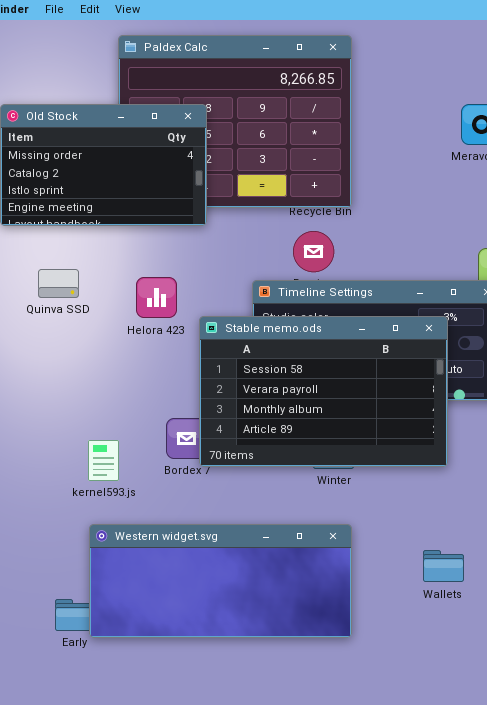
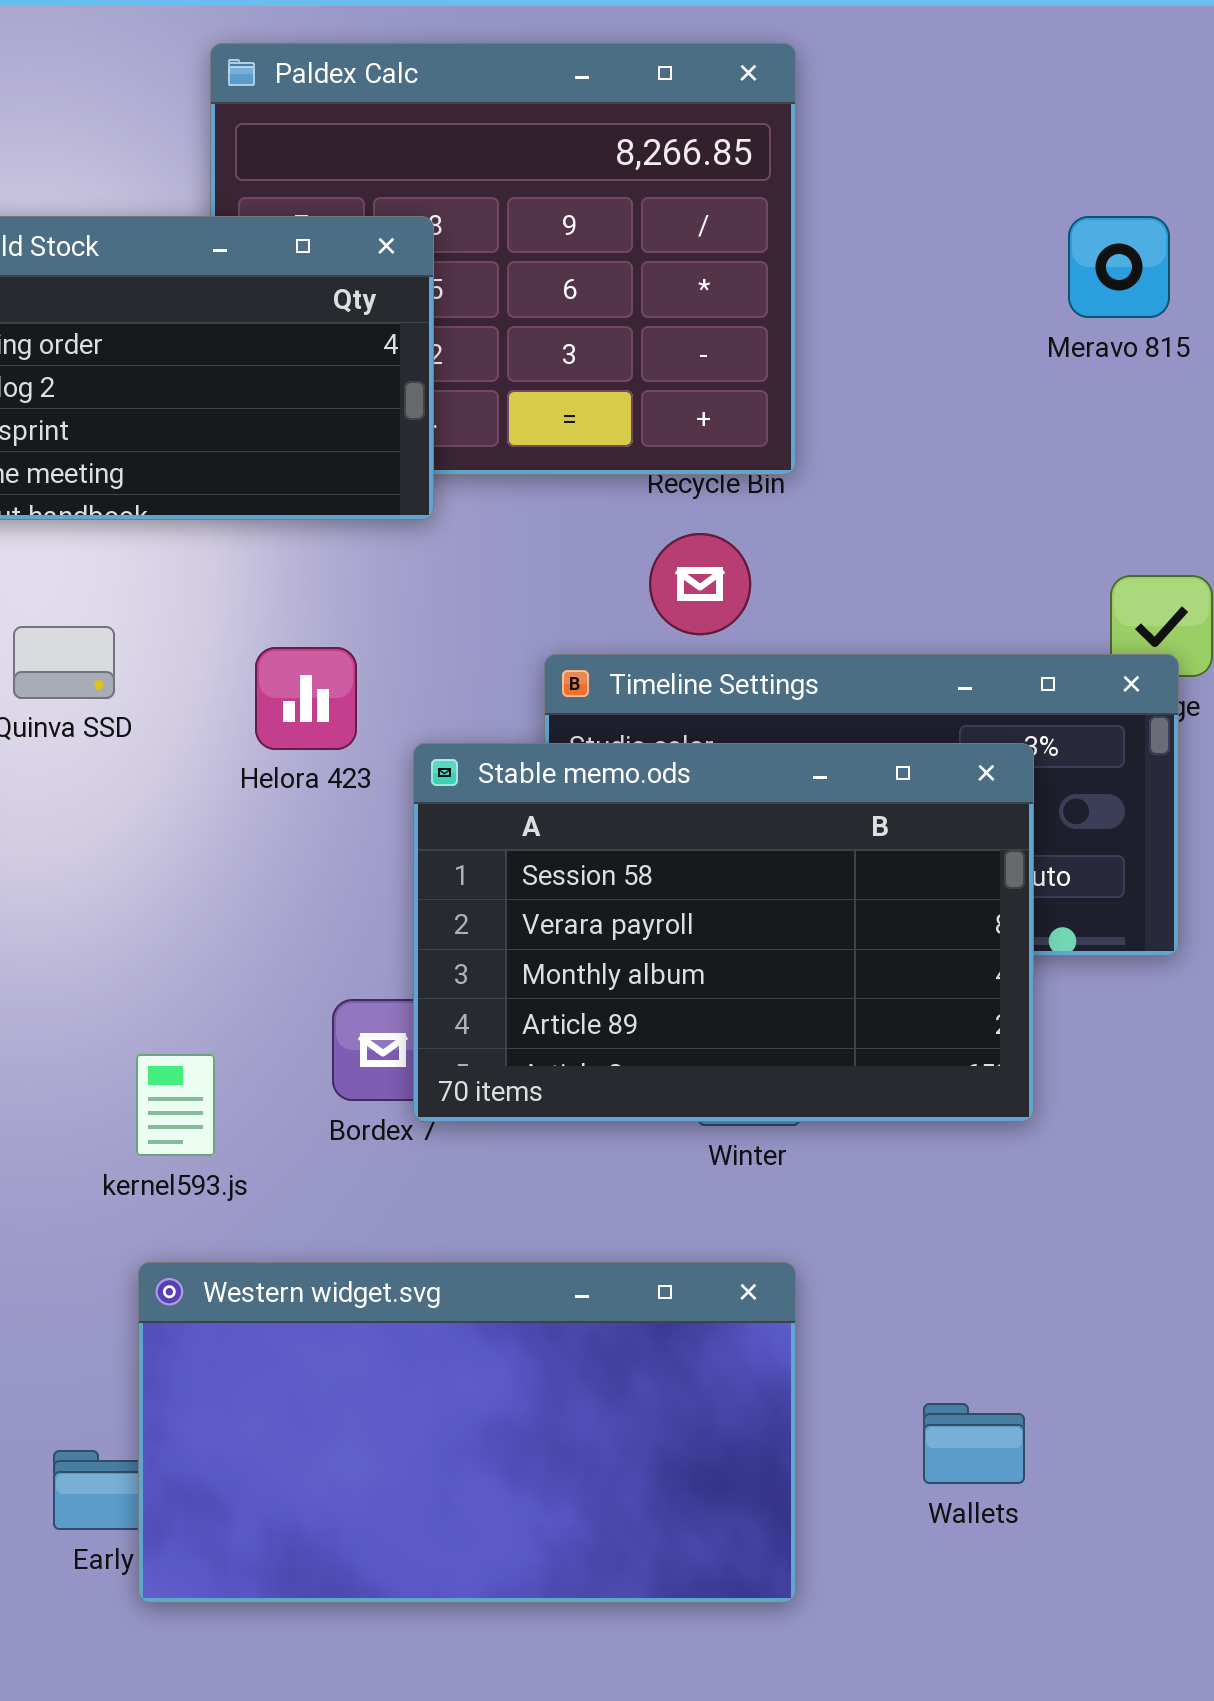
Western widget.svg: [89,524,352,638] -> [138,1262,796,1603], resized
Wallets: [423,550,464,582] -> [923,1403,1025,1484], moved

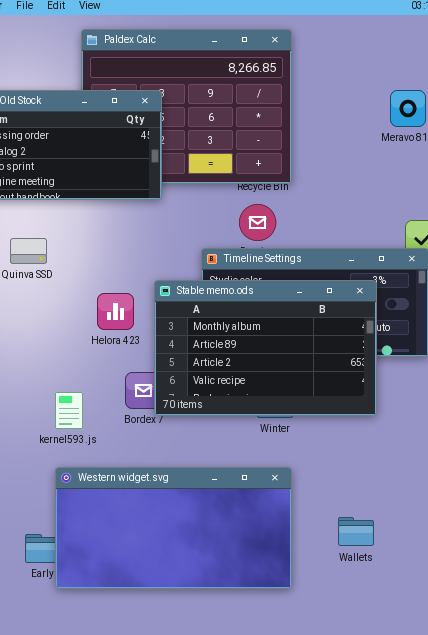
Helora 423: [255,647,357,750] -> [97,293,134,330], moved
Stable memo.ods: [413,743,1034,1122] -> [154,280,377,416], scrolled down 2 rows

